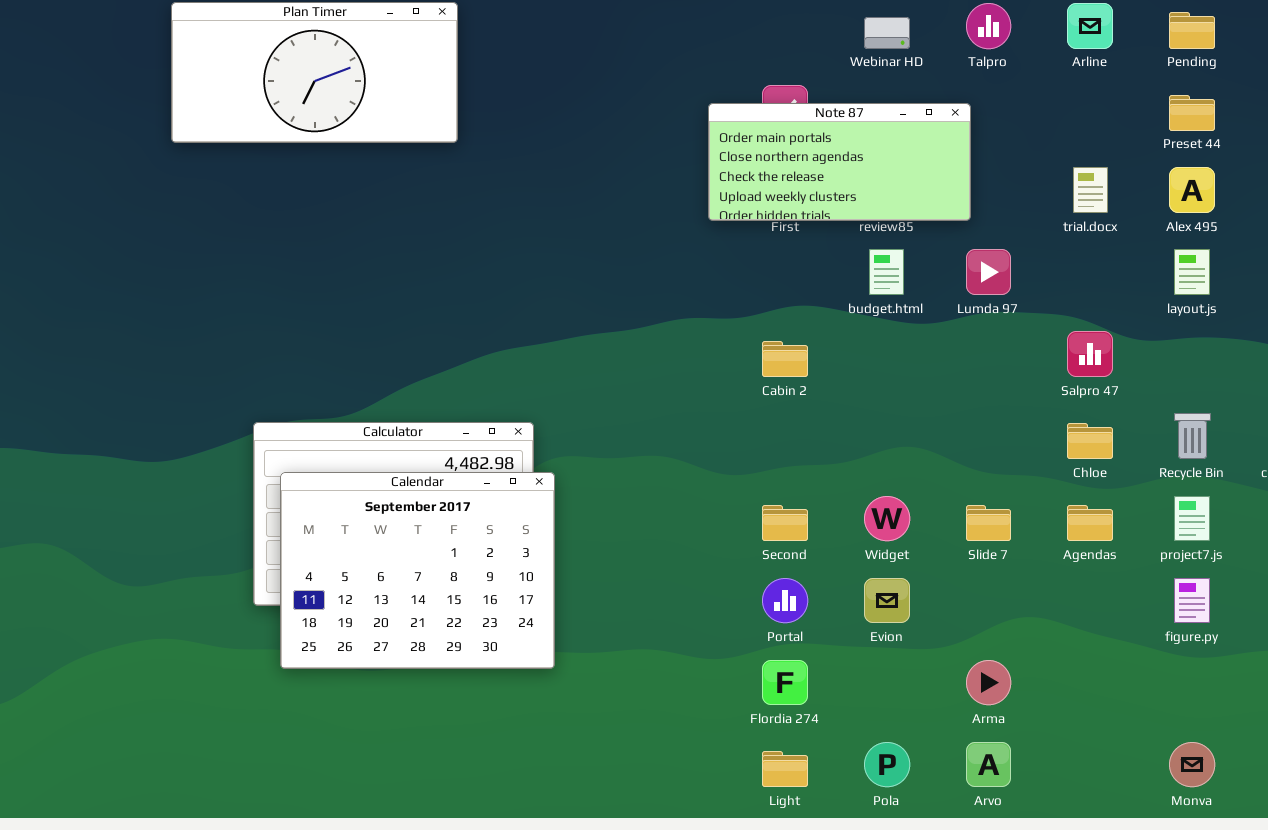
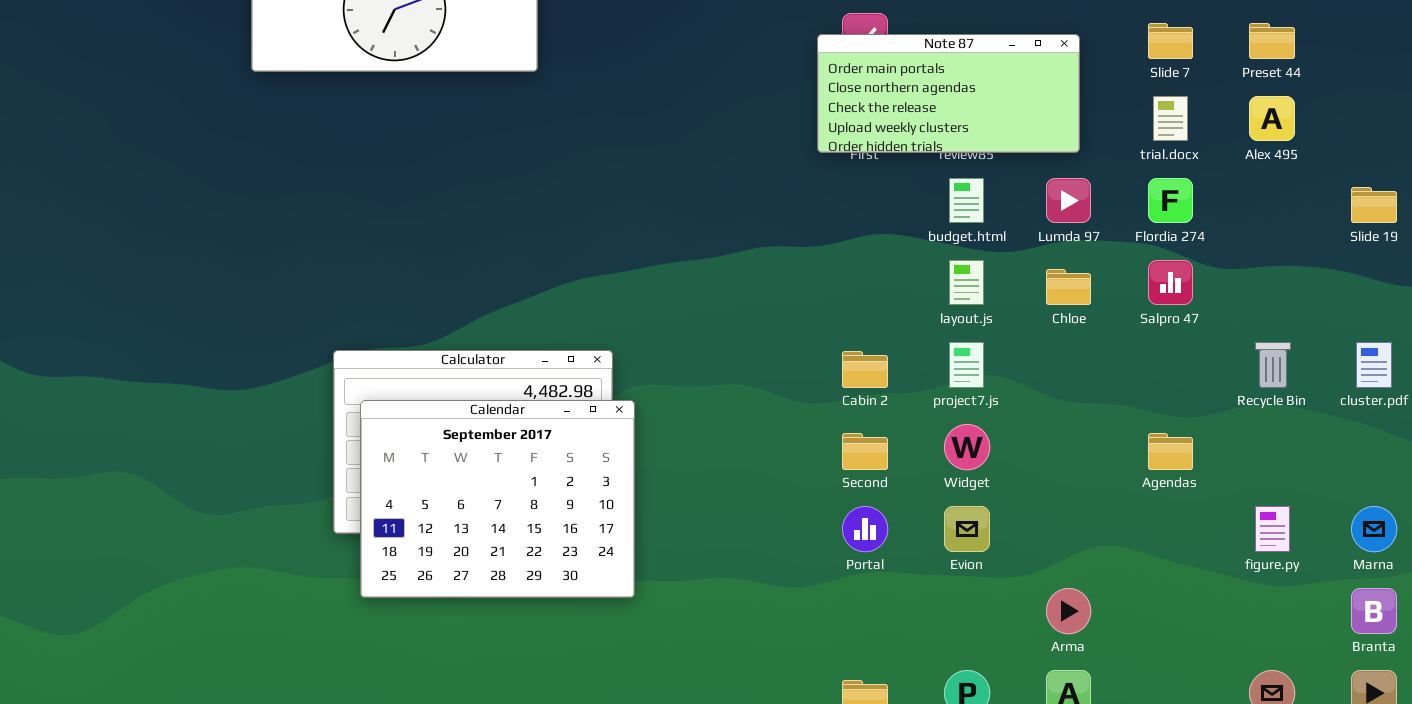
Note 87: [708,103,971,221] -> [817,34,1080,153], moved
layout.js: [1174,249,1210,295] -> [949,260,984,305], moved
Cabin 2: [762,341,808,377] -> [842,351,888,388], moved
Chloe: [1067,423,1113,459] -> [1046,269,1091,305], moved
project7.js: [1174,496,1210,541] -> [949,342,984,388], moved
Slide 7: [966,505,1011,541] -> [1148,23,1193,59], moved
Flordia 274: [762,660,808,705] -> [1148,178,1193,223], moved

